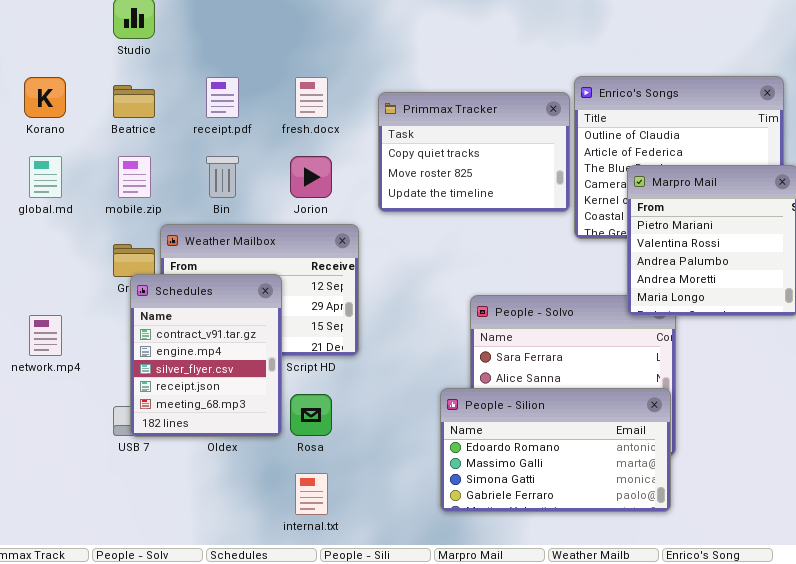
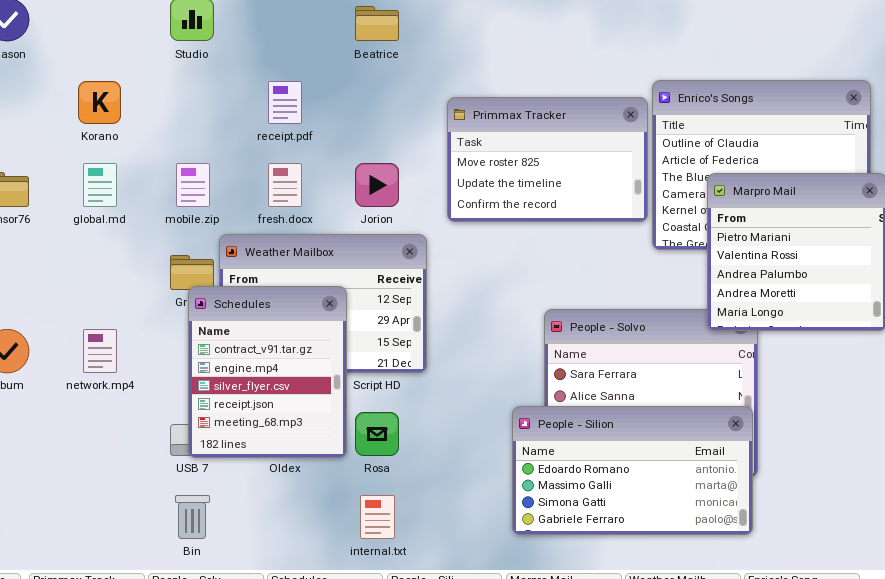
fresh.docx: [295,77,328,118] -> [268,163,302,207], moved
Beatrice: [113,85,155,118] -> [355,6,399,41], moved
Primmax Tracker: [378,92,570,212] -> [447,97,648,222], scrolled down 1 row
Bin: [206,156,239,198] -> [175,495,210,539], moved

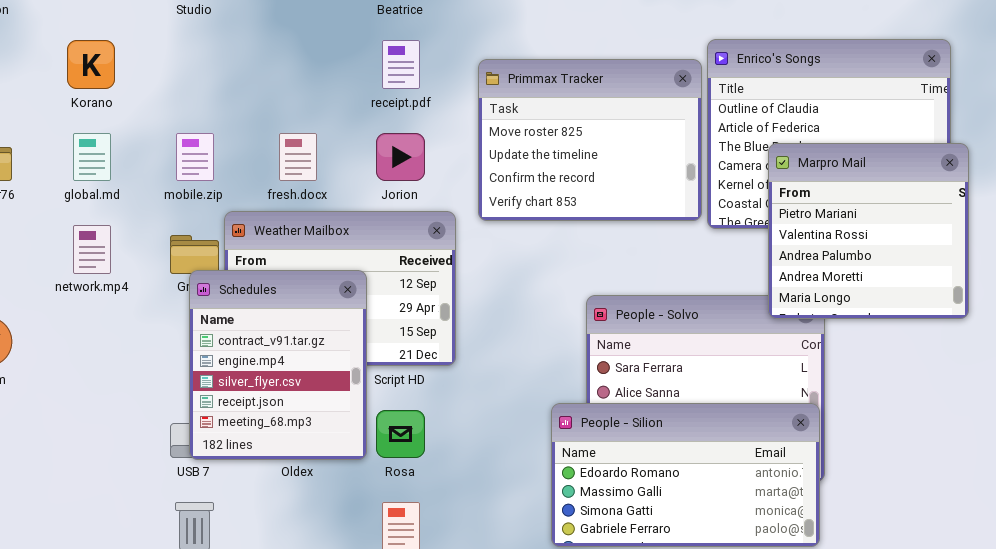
receipt.pdf: [268,81,302,124] -> [382,40,420,89], moved
Primmax Tracker: [447,97,648,222] -> [478,59,702,221], resized
network.mp4: [83,329,117,373] -> [73,225,111,274], moved

